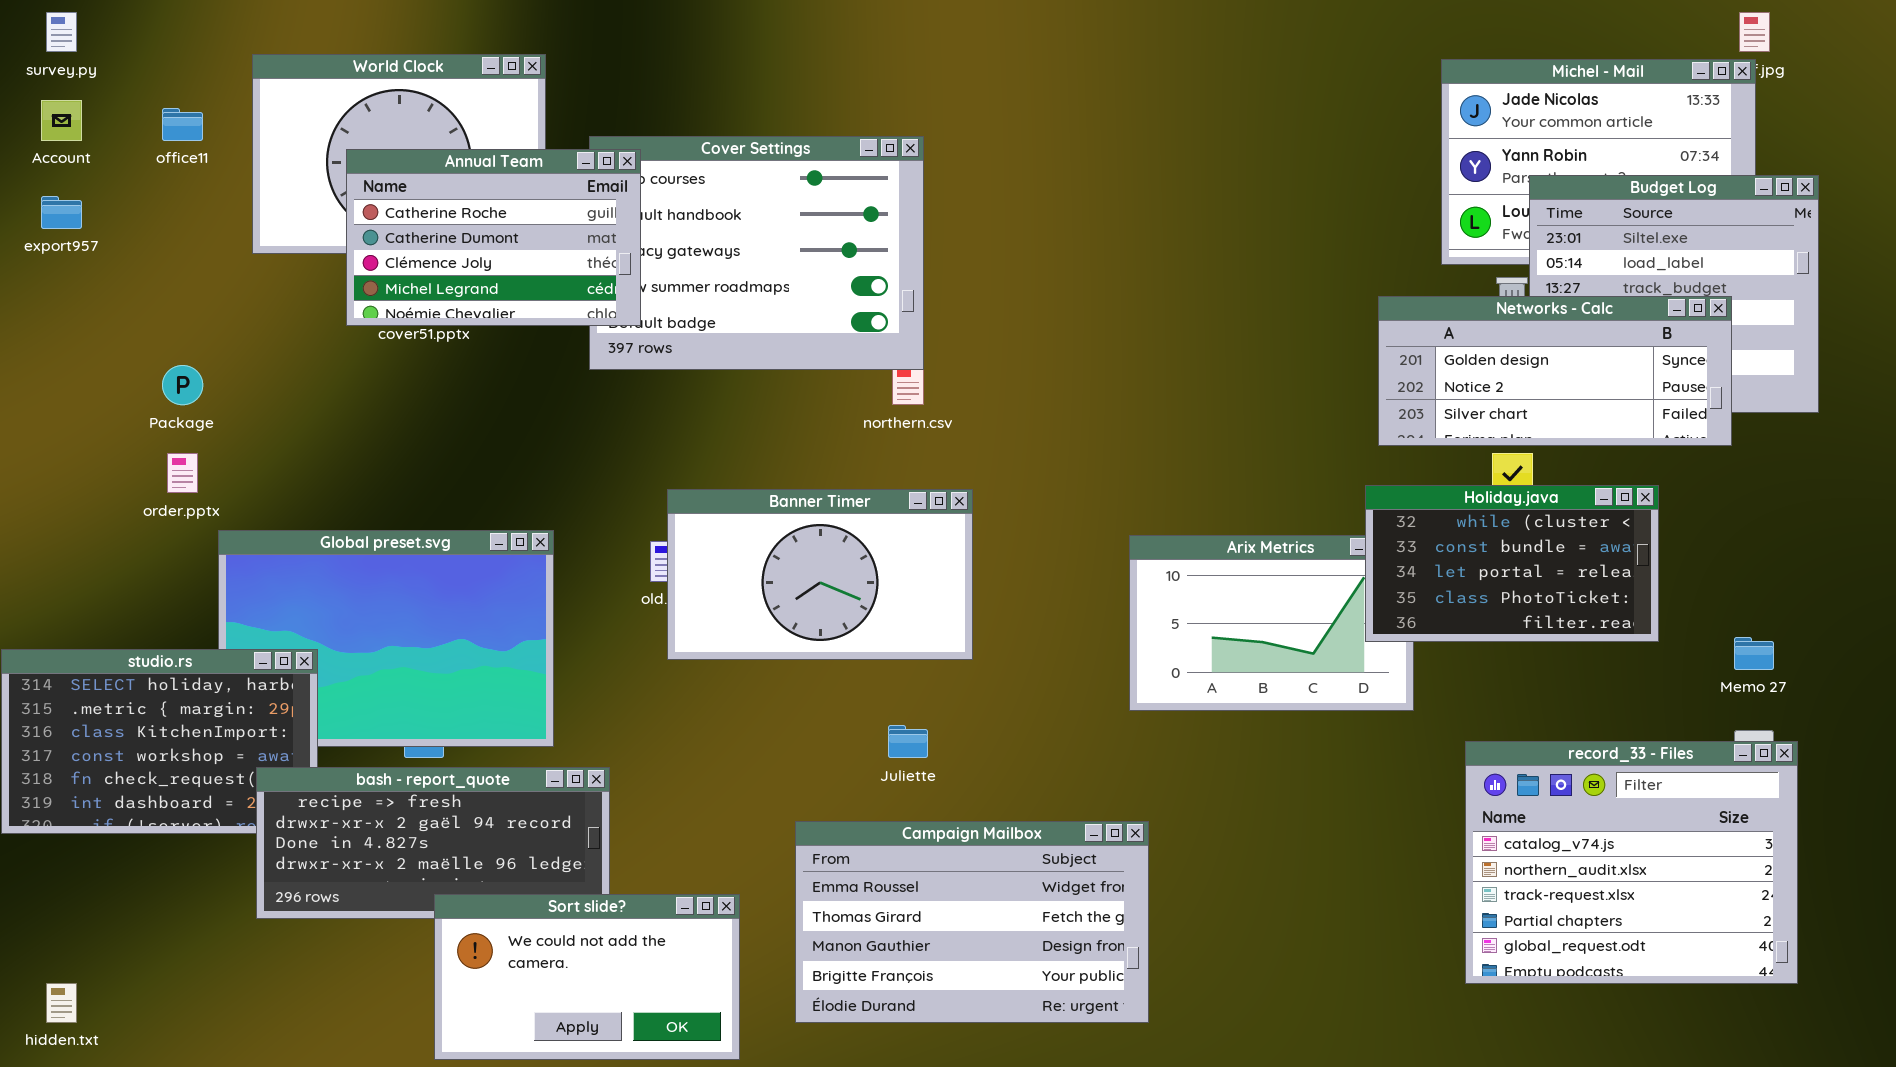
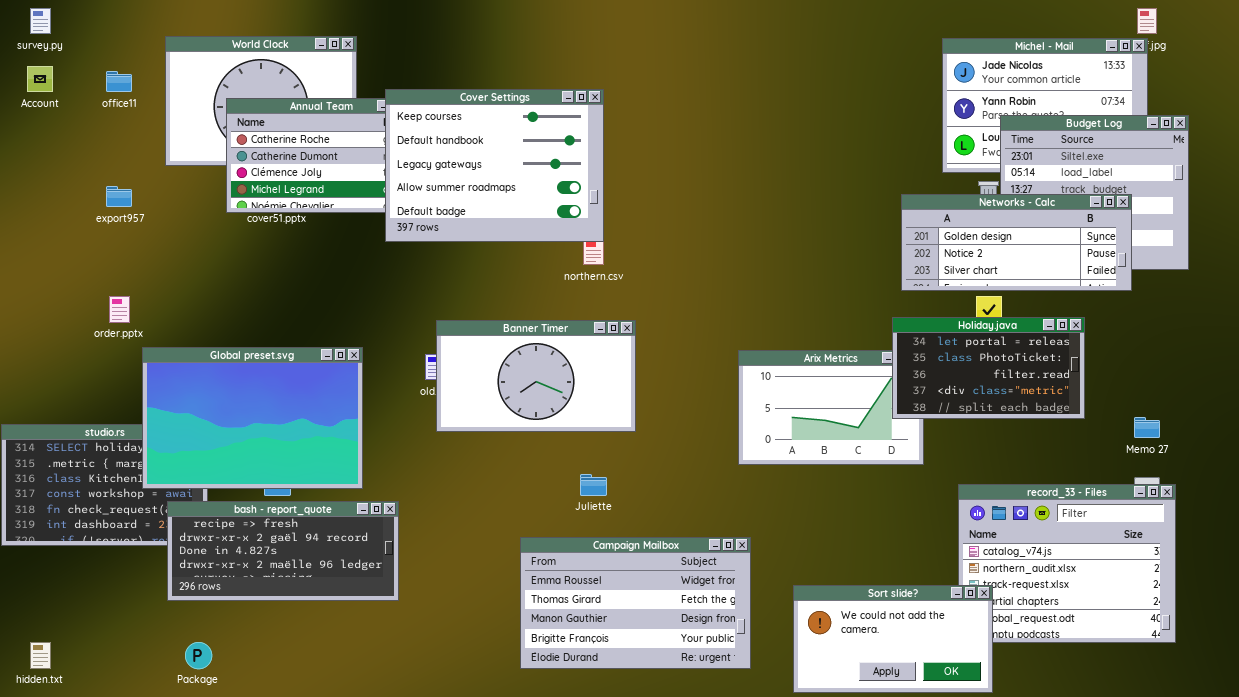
Cover Settings: [589,136,924,370] -> [385,89,604,242], raised
export957: [41,196,82,229] -> [106,186,132,207], moved
Package: [162,365,203,405] -> [185,642,212,669], moved
Holiday.java: [1365,485,1659,642] -> [892,317,1085,419], scrolled down 2 rows
Global preset.svg: [218,530,554,747] -> [142,347,363,489], raised
Sort slide?: [434,894,740,1060] -> [793,585,993,693], moved

